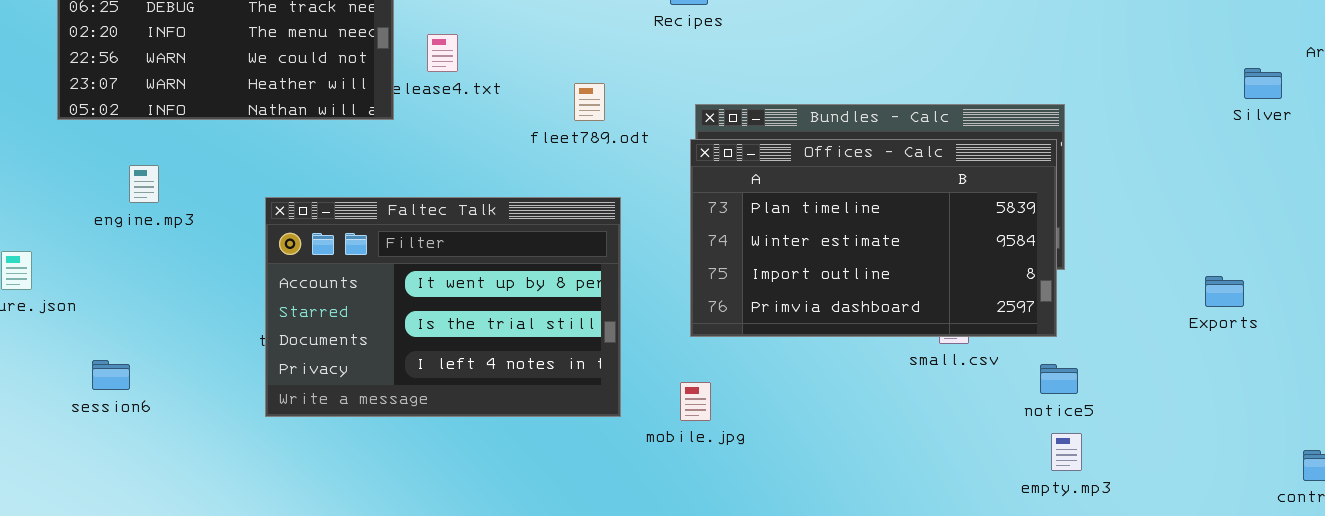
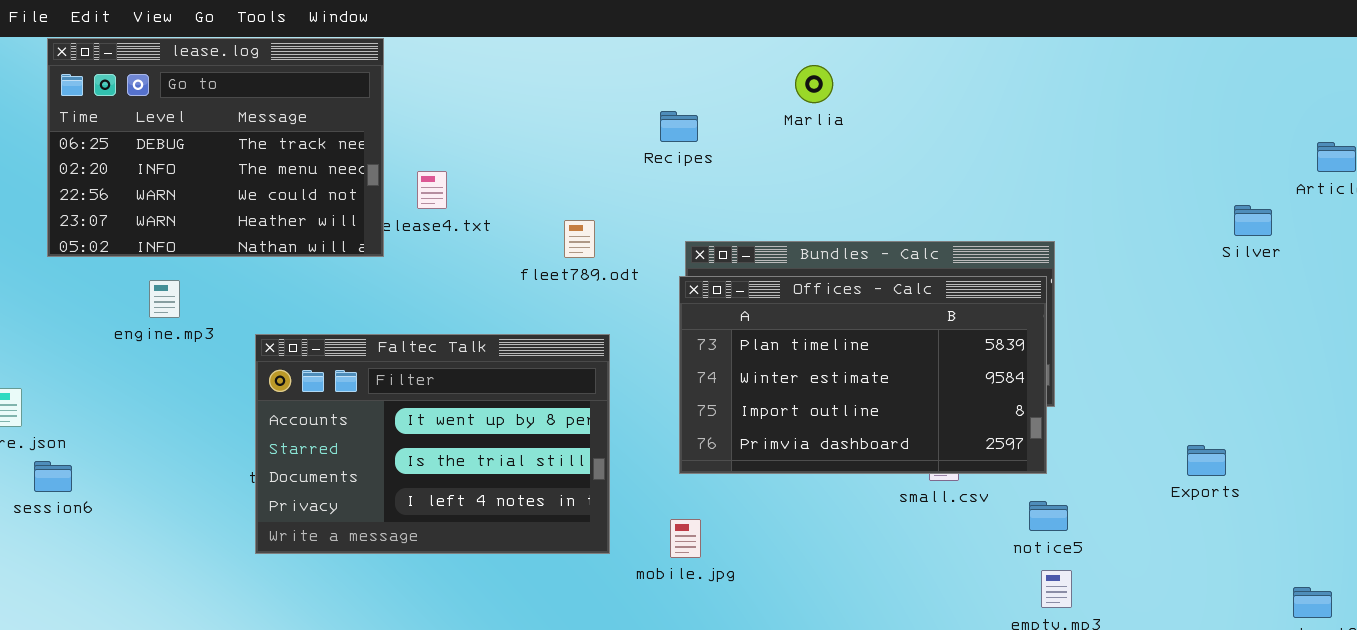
engine.mp3: [129,165,159,203] -> [149,280,180,318], moved
Exports: [1205,276,1244,307] -> [1187,445,1226,476], moved
session6: [92,360,130,390] -> [34,461,72,492], moved

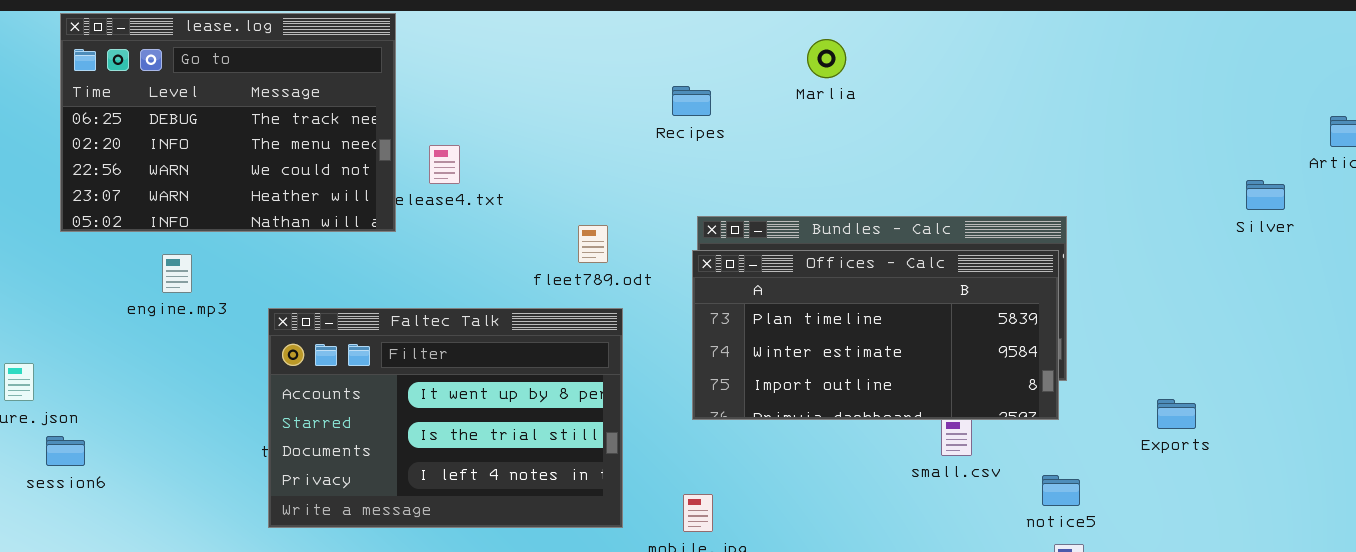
fleet789.odt: [564,220,595,258] -> [578,225,608,263], moved
Offices - Calc: [679,276,1047,474] -> [692,250,1059,420], resized
Exports: [1187,445,1226,476] -> [1157,399,1196,429], moved

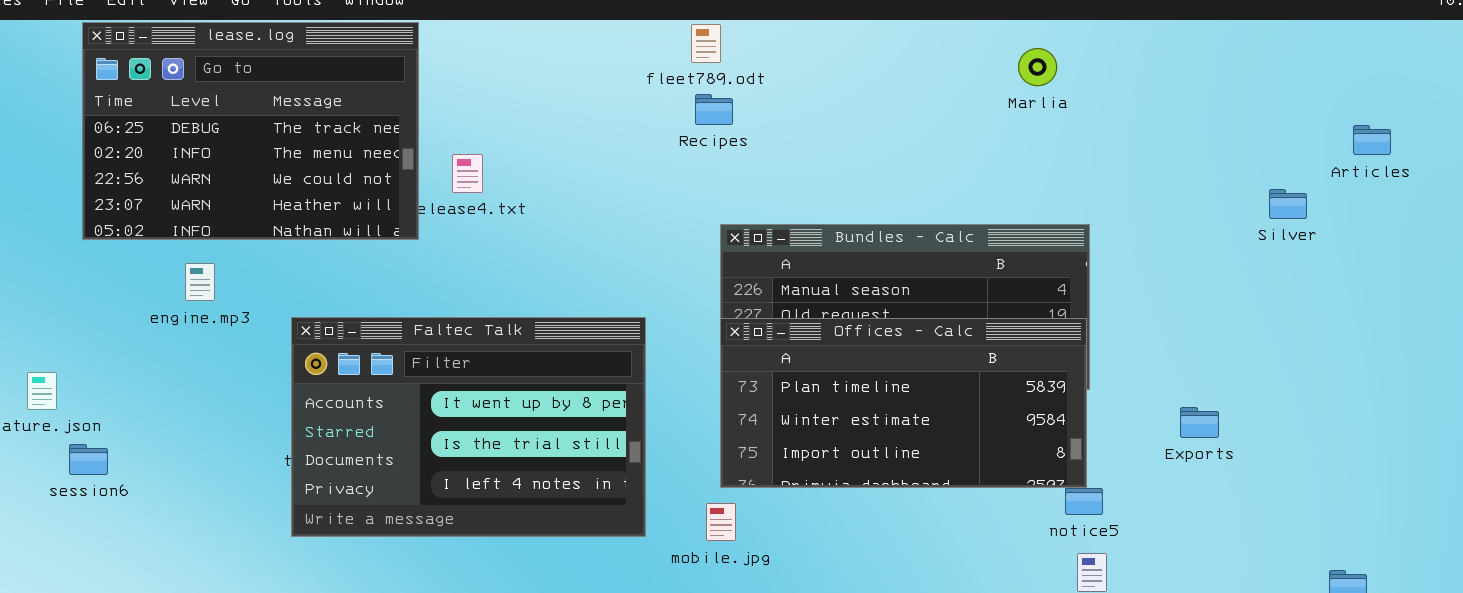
Marlia: [807,39,846,78] -> [1018,48,1057,86], moved
fleet789.odt: [578,225,608,263] -> [691,24,721,63], moved
Offices - Calc: [692,250,1059,420] -> [720,318,1087,488], moved

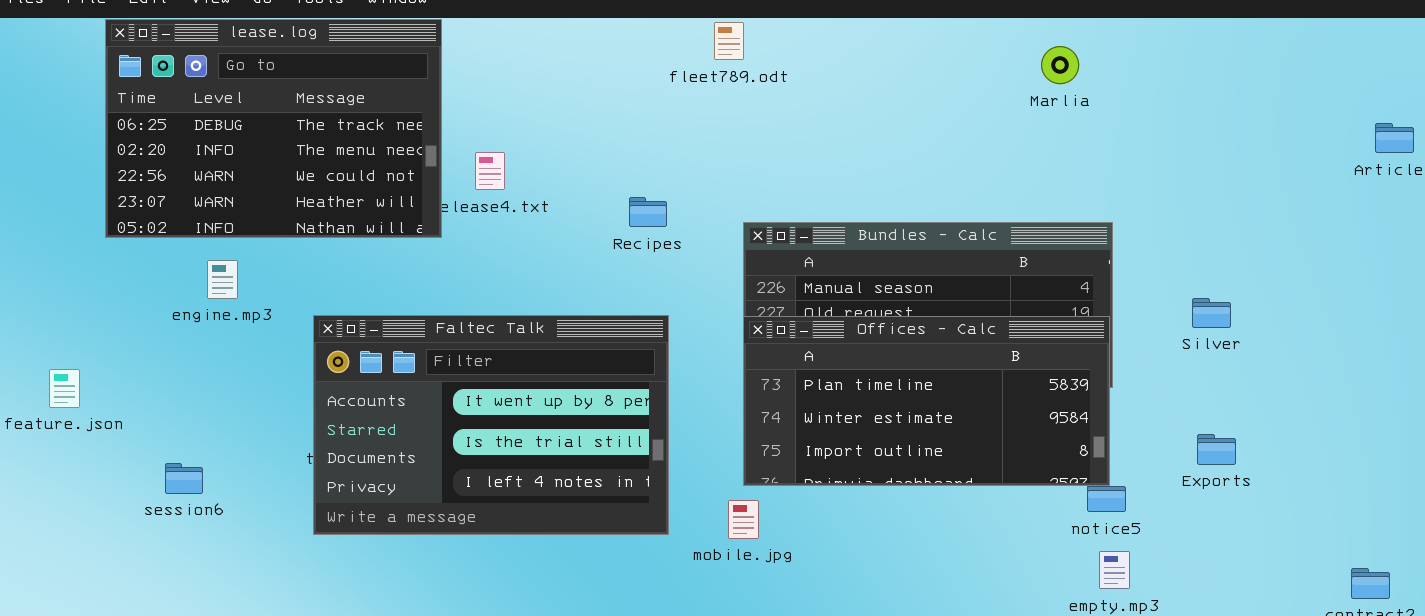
Recipes: [695,94,733,125] -> [629,197,667,227], moved
Silver: [1269,189,1307,219] -> [1192,298,1231,328], moved
Exports: [1180,407,1219,438] -> [1197,434,1236,465], moved
session6: [69,444,108,475] -> [165,463,203,494], moved

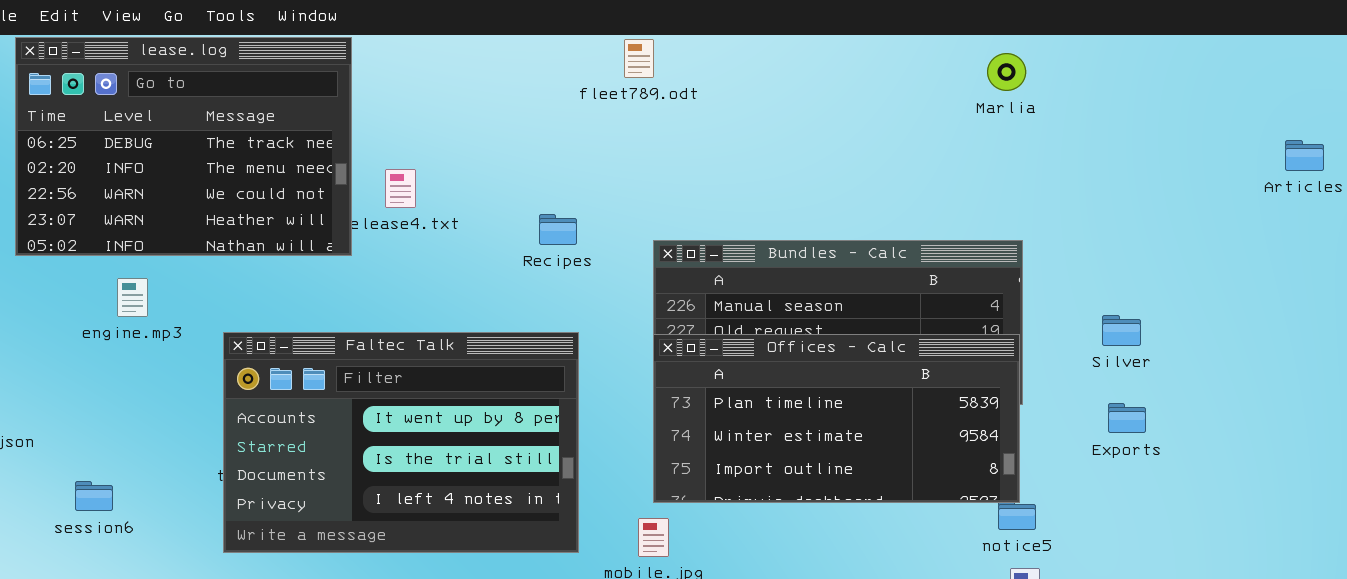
Marlia: [1041,46,1079,84] -> [987,53,1026,91], moved
Exports: [1197,434,1236,465] -> [1108,403,1146,433], moved

